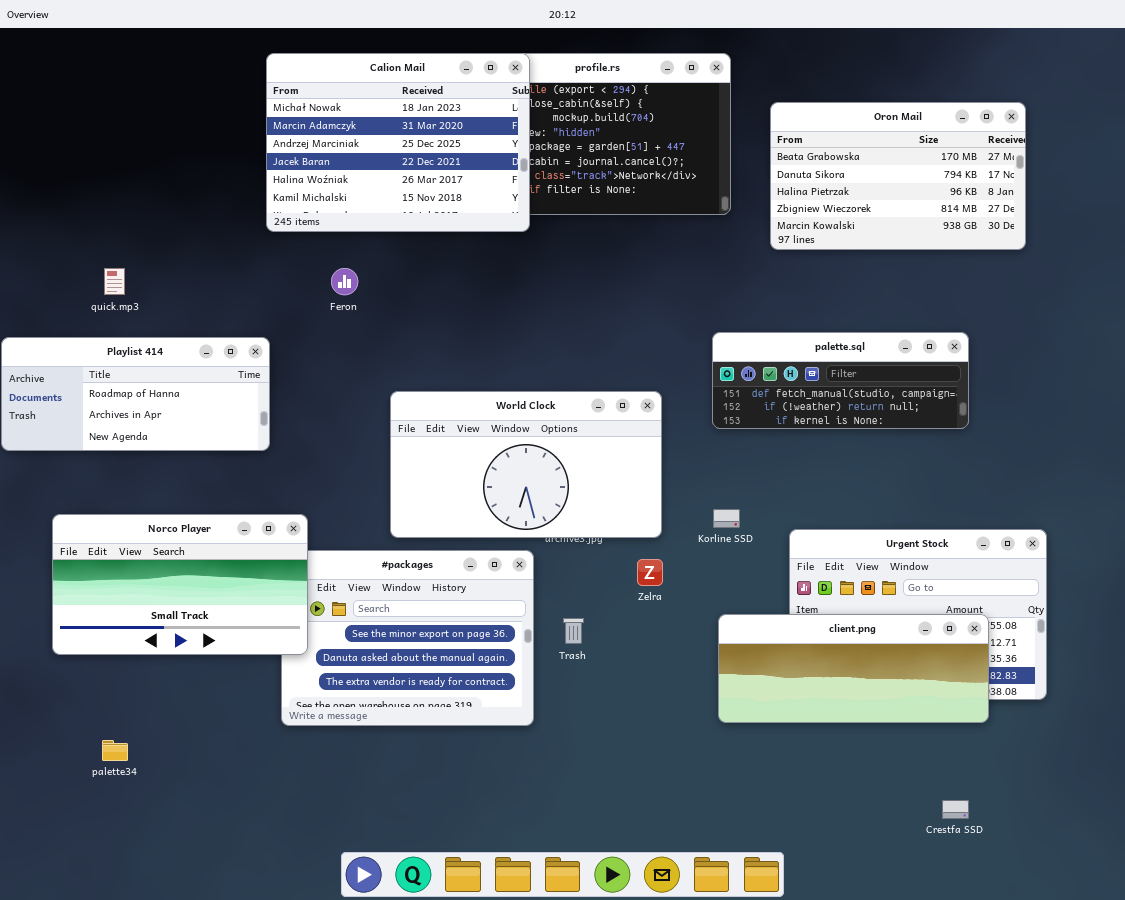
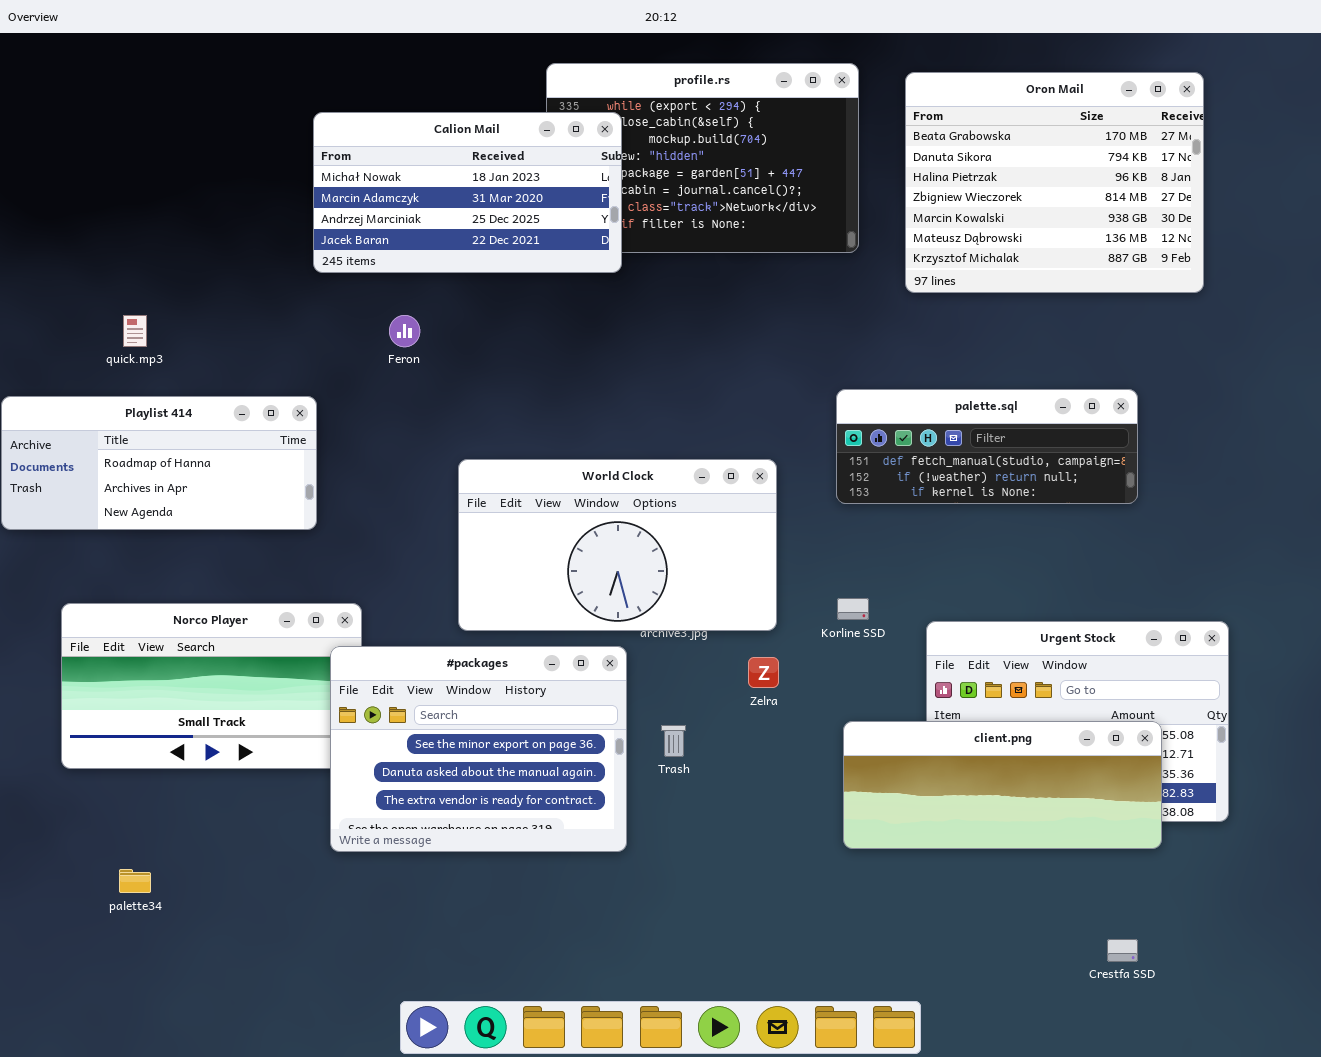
Calion Mail: [266,53,530,232] -> [313,112,622,273], resized
Oron Mail: [770,102,1026,250] -> [905,72,1204,293], resized
#packages: [281,550,534,726] -> [330,646,627,852], raised

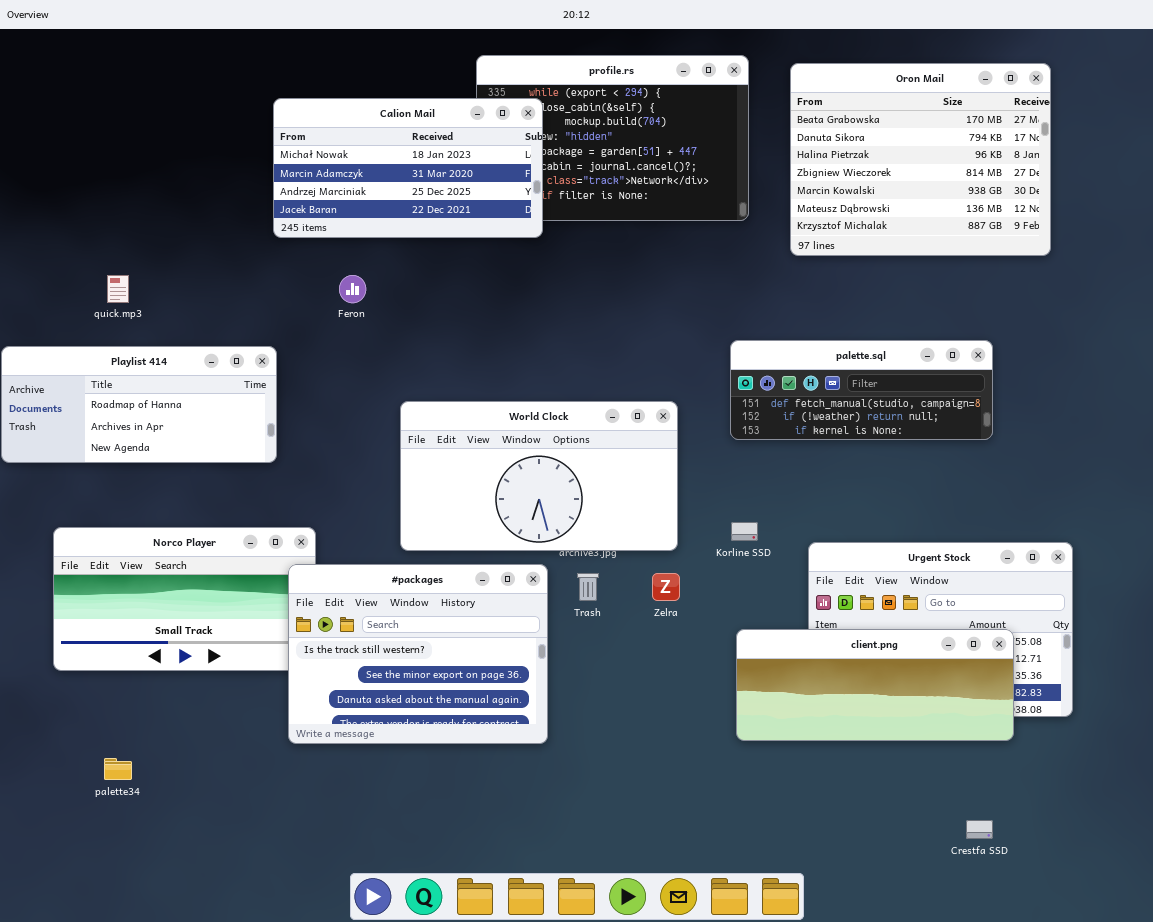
#packages: [330,646,627,852] -> [288,564,548,744], scrolled up 1 row
Trash: [661,725,686,757] -> [577,573,599,601], moved

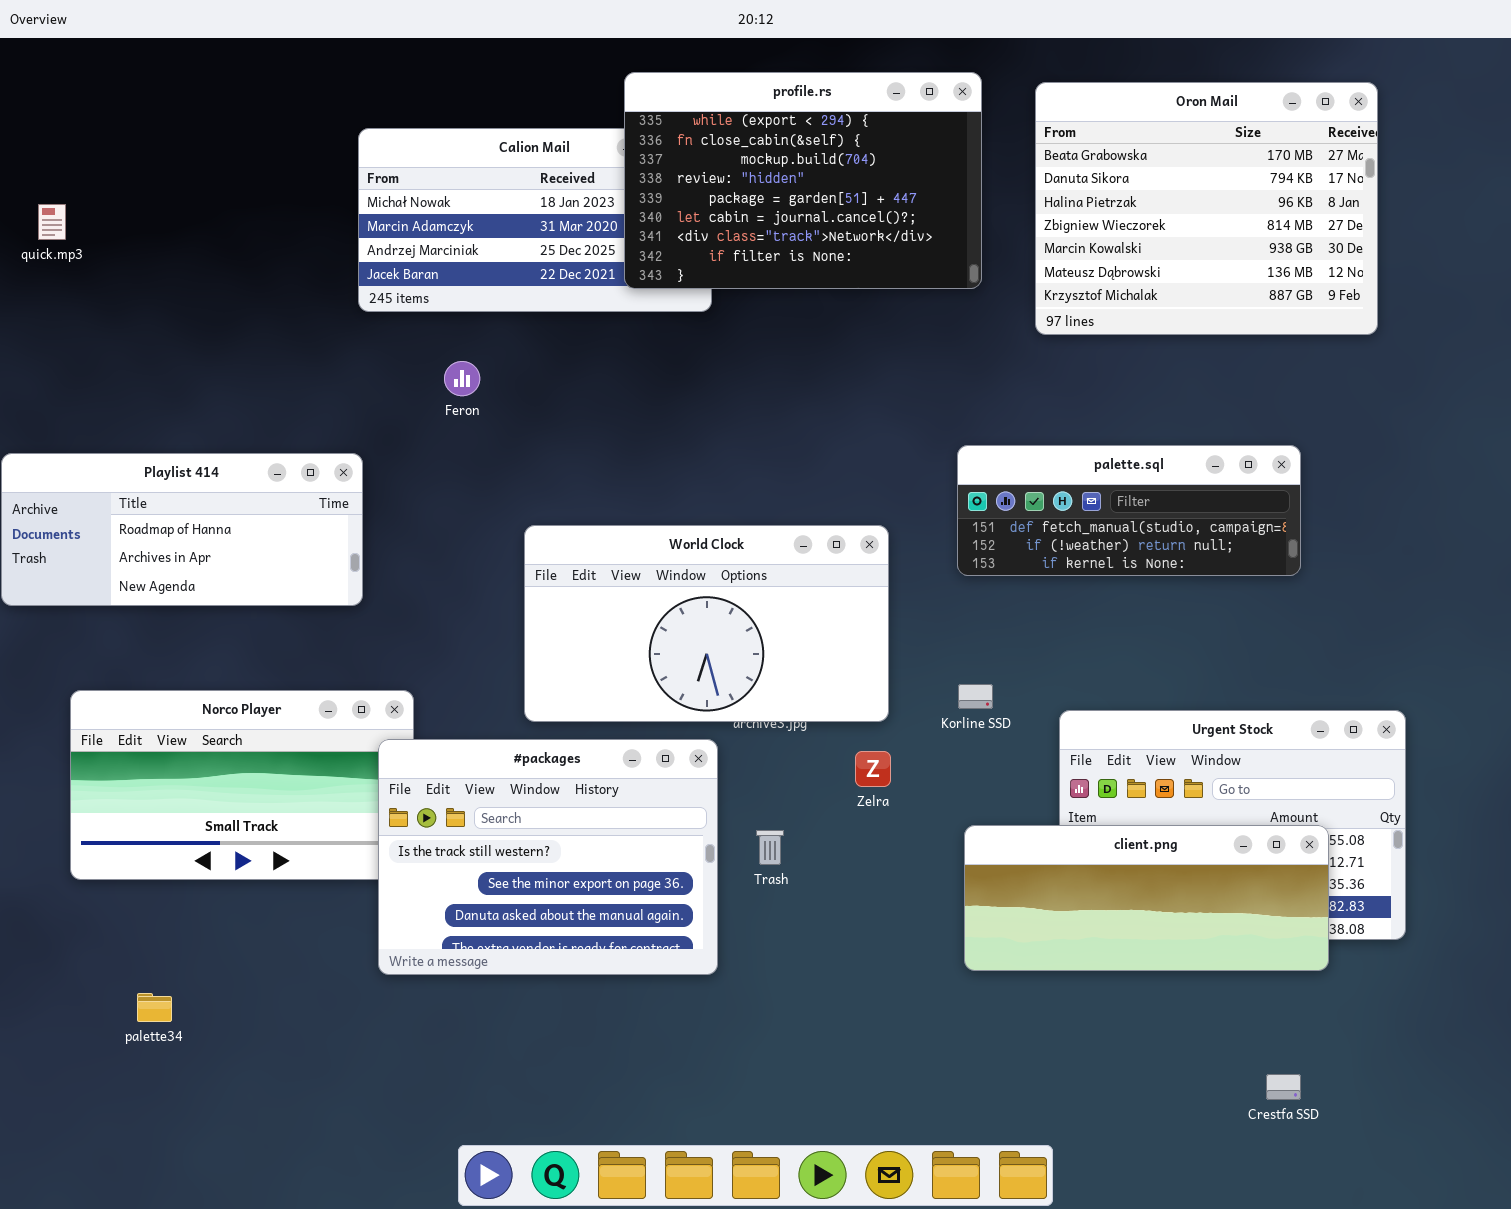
profile.rs: [476,55,749,221] -> [624,72,982,289], raised
quick.mp3: [107,275,129,303] -> [38,204,66,240], moved
Trash: [577,573,599,601] -> [756,830,784,865], moved

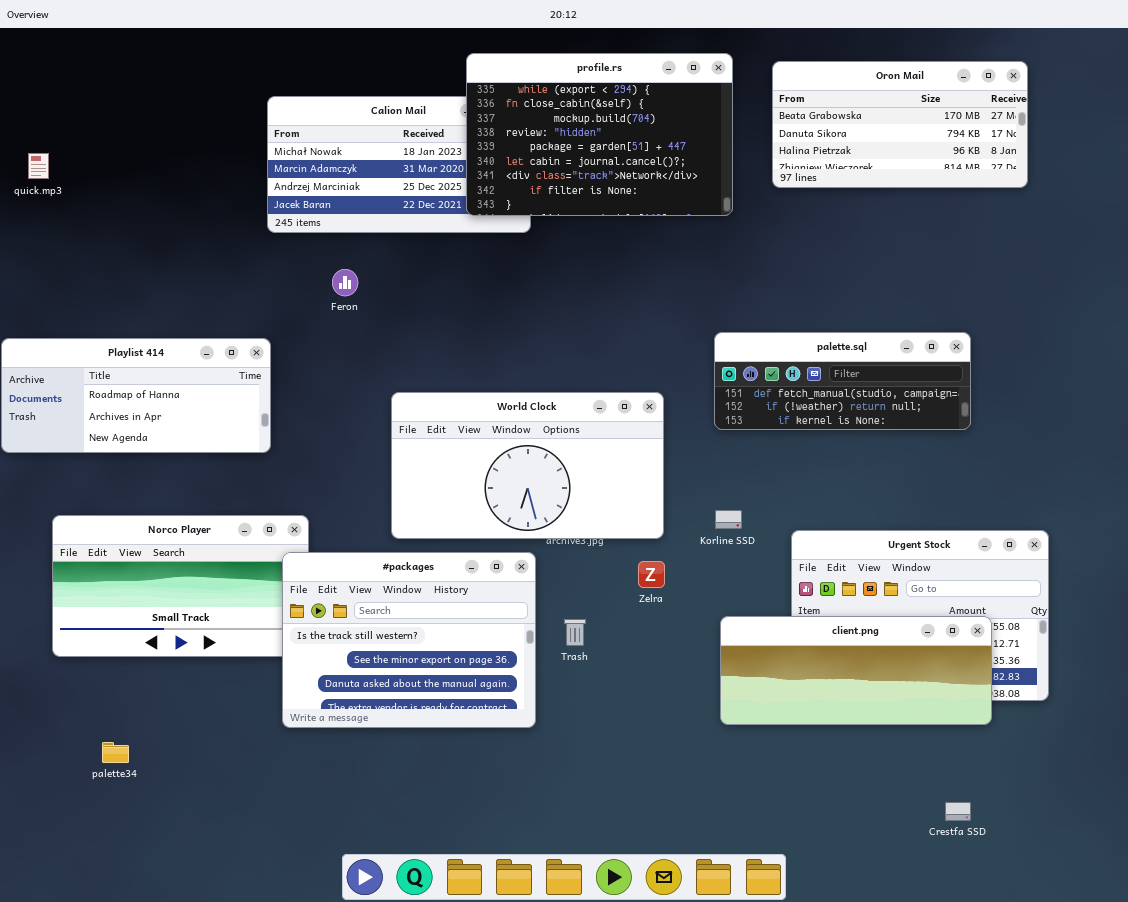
Oron Mail: [1035,82,1378,335] -> [772,61,1028,188], resized

